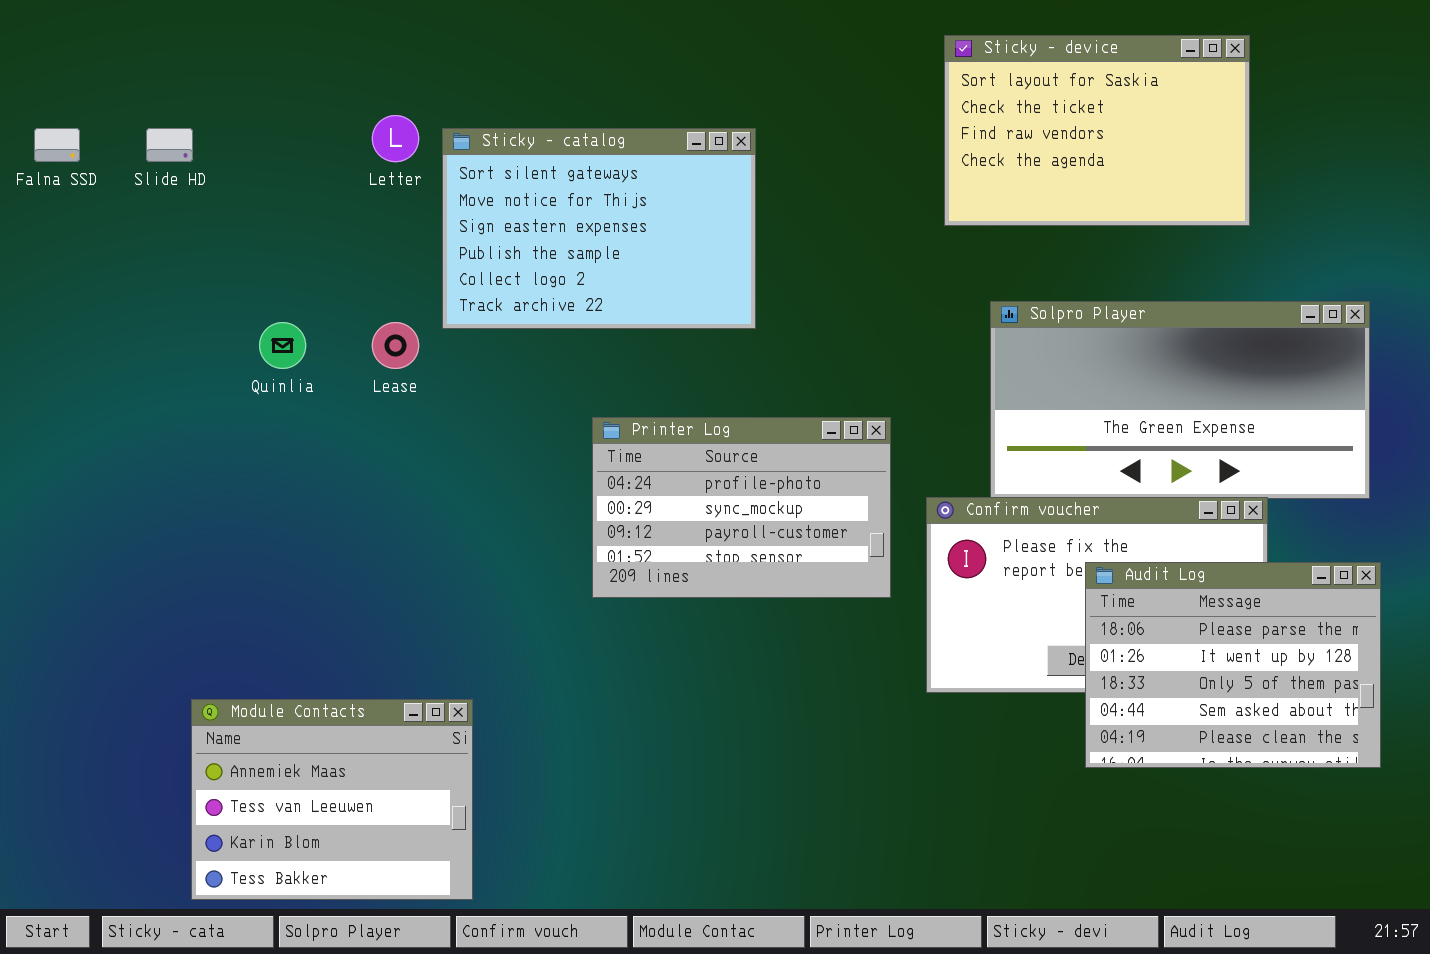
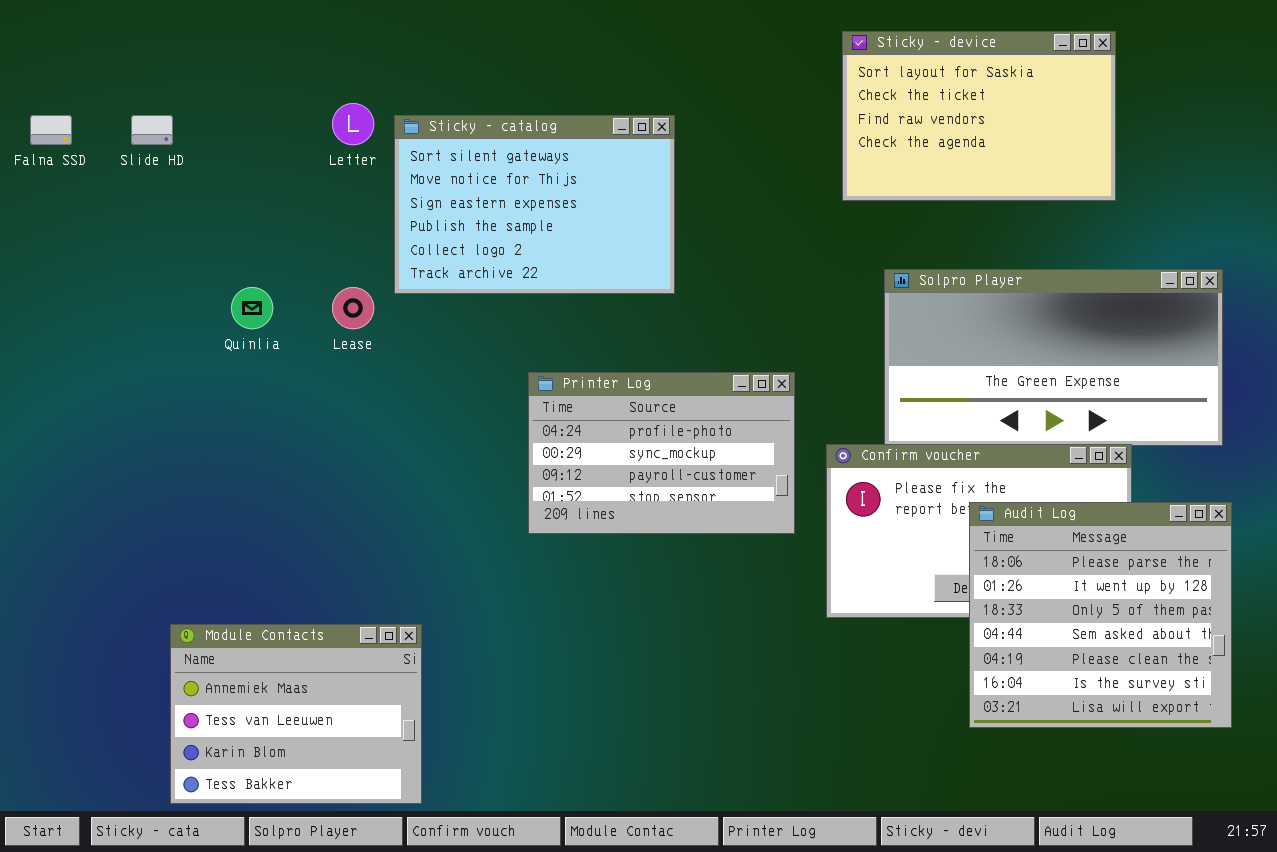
Audit Log: [1085,562,1381,768] -> [969,502,1232,728], resized

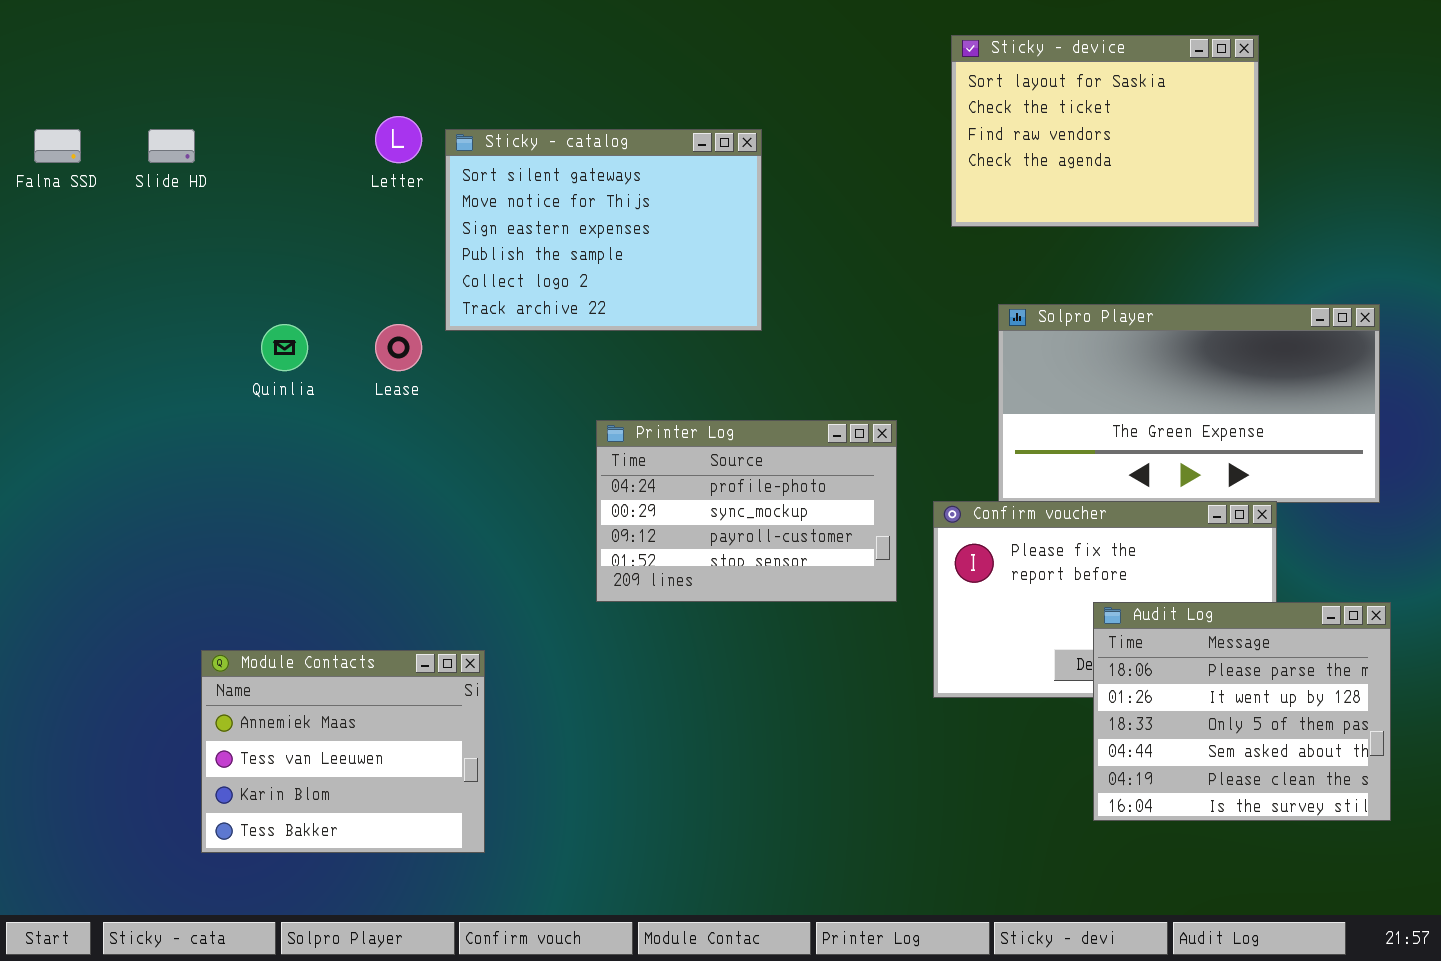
Audit Log: [969,502,1232,728] -> [1093,602,1391,821], resized
Module Contacts: [170,624,422,804] -> [201,650,485,853], moved

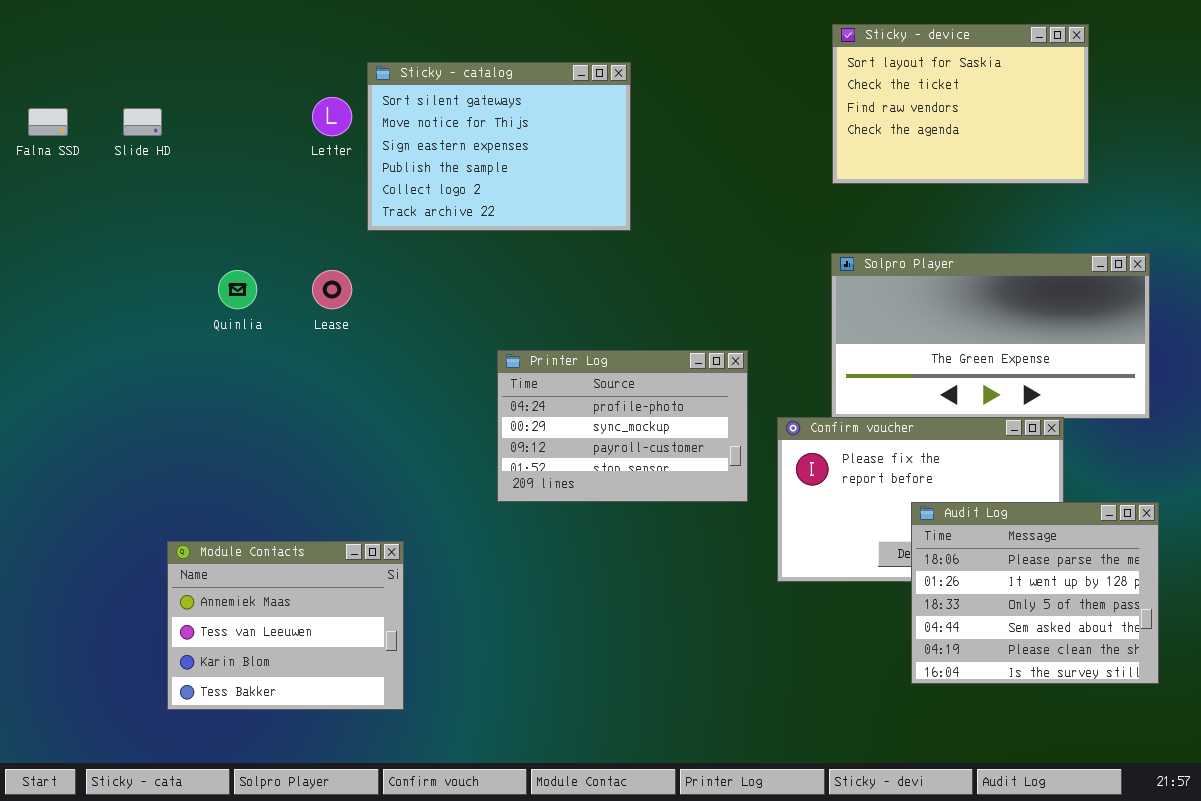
Sticky - device: [951,35,1259,227] -> [832,24,1089,184], moved
Sticky - catalog: [445,129,762,331] -> [367,62,631,231], moved

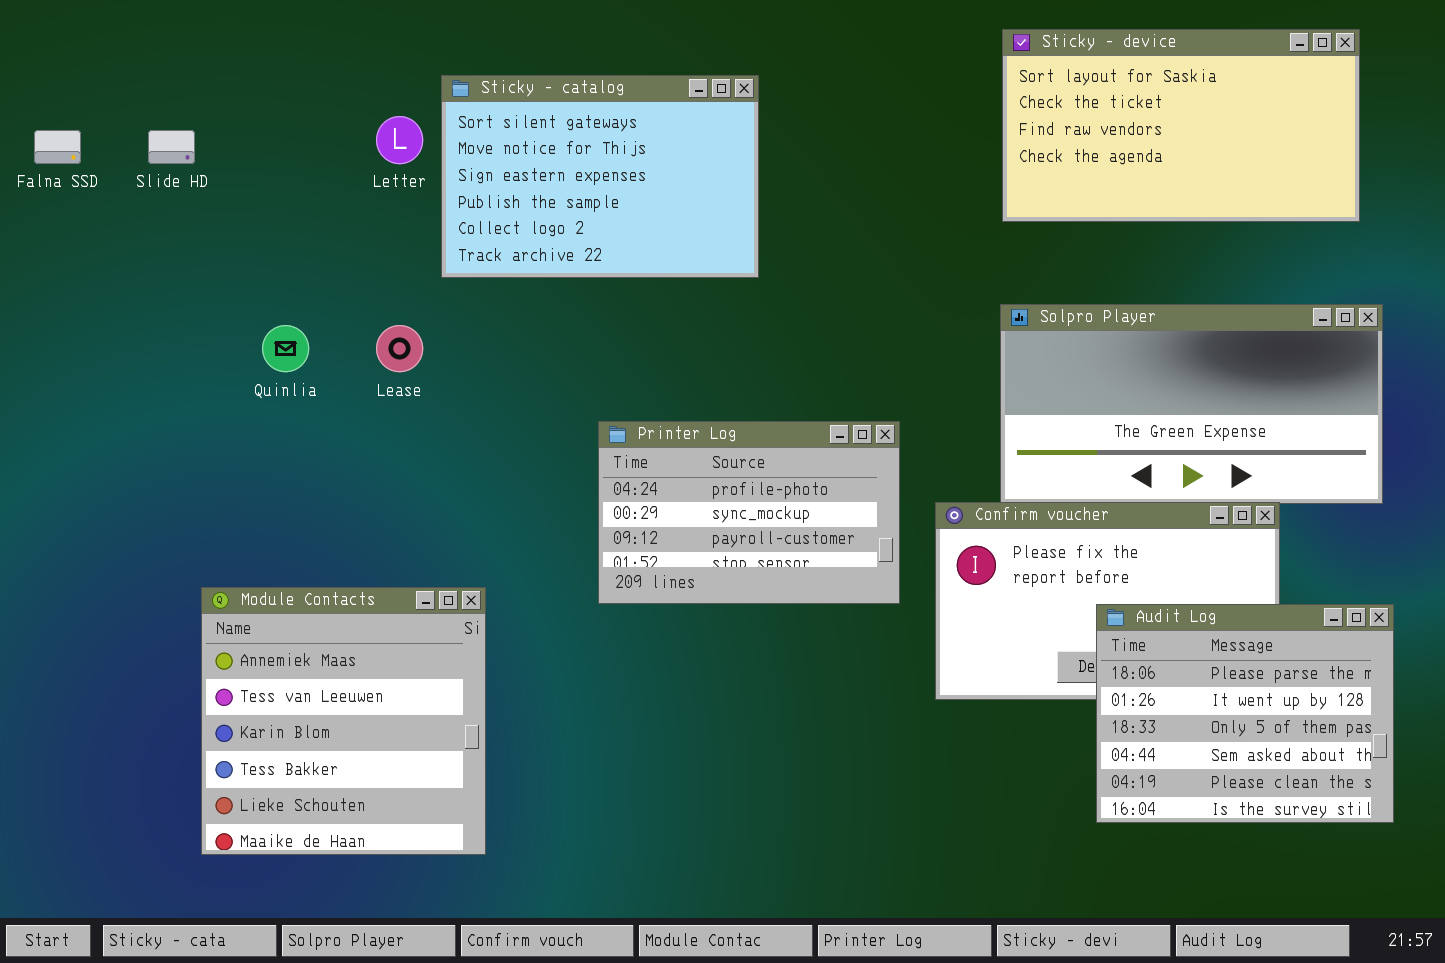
Sticky - device: [832,24,1089,184] -> [1002,29,1360,222], resized
Module Contacts: [167,541,404,710] -> [201,587,486,855], resized

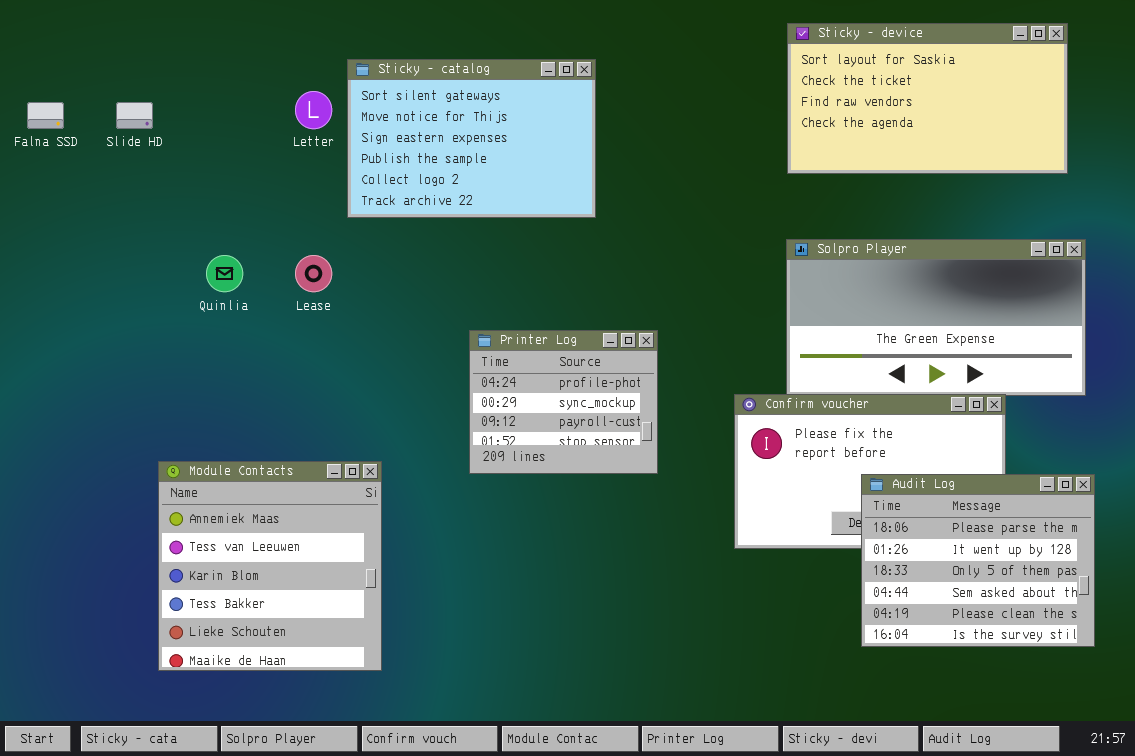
Printer Log: [598,421,900,604] -> [469,330,658,474], resized

